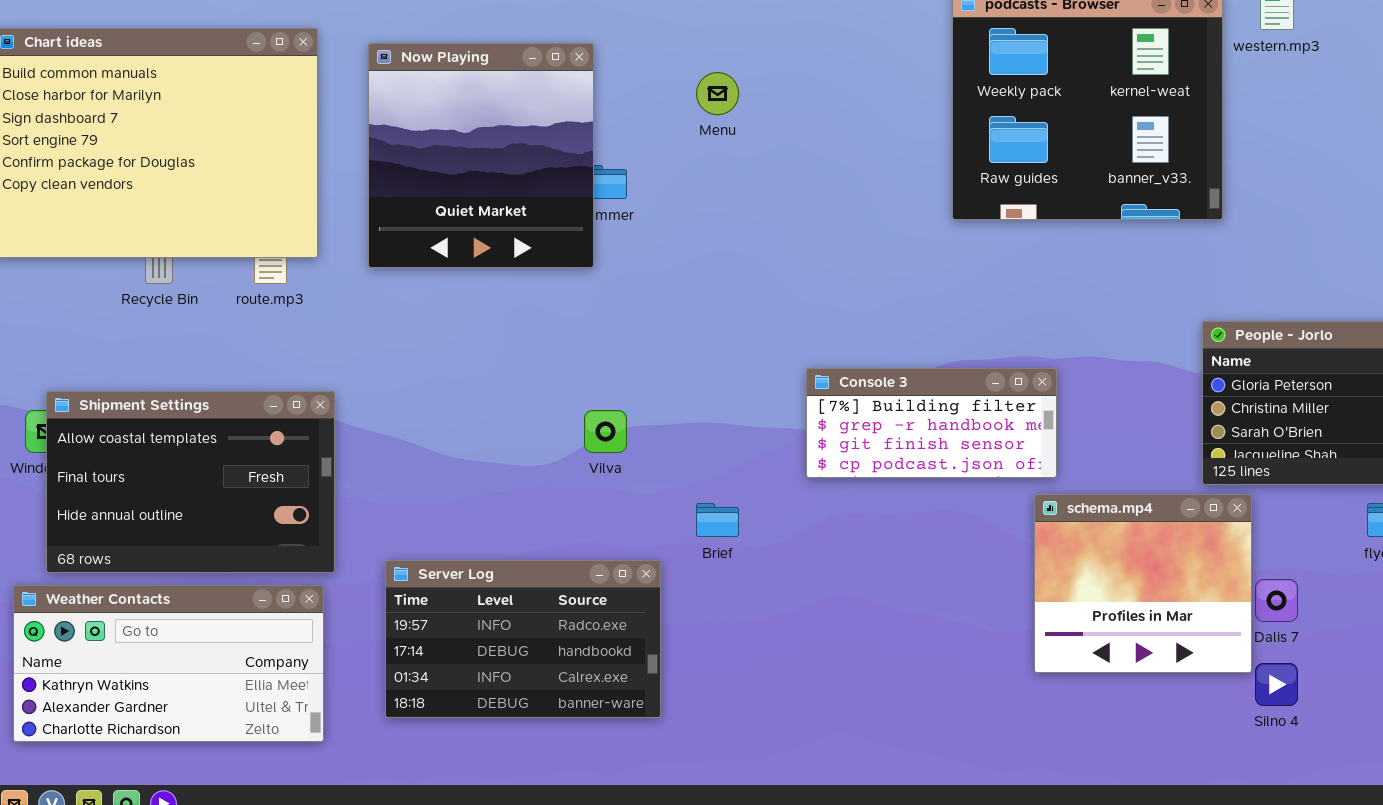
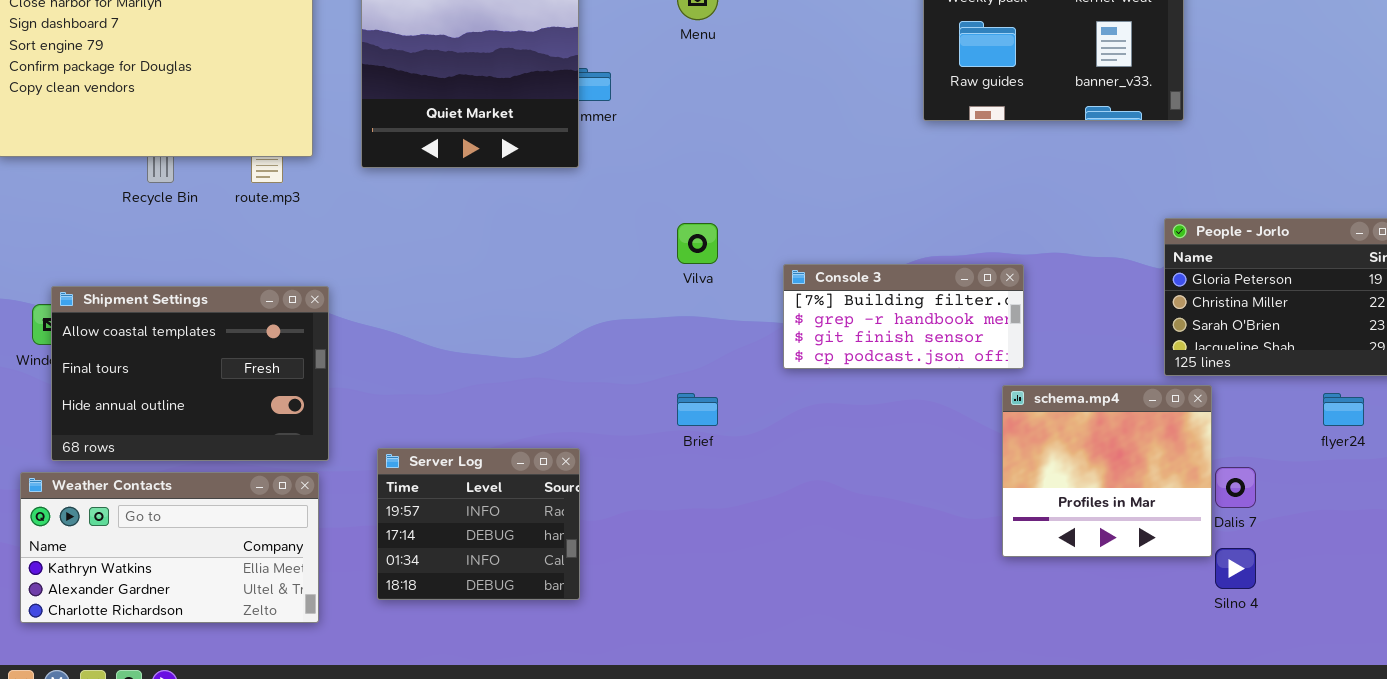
Vilva: [584,410,627,453] -> [677,223,718,264], moved
Server Log: [385,560,661,718] -> [377,448,580,600], resized

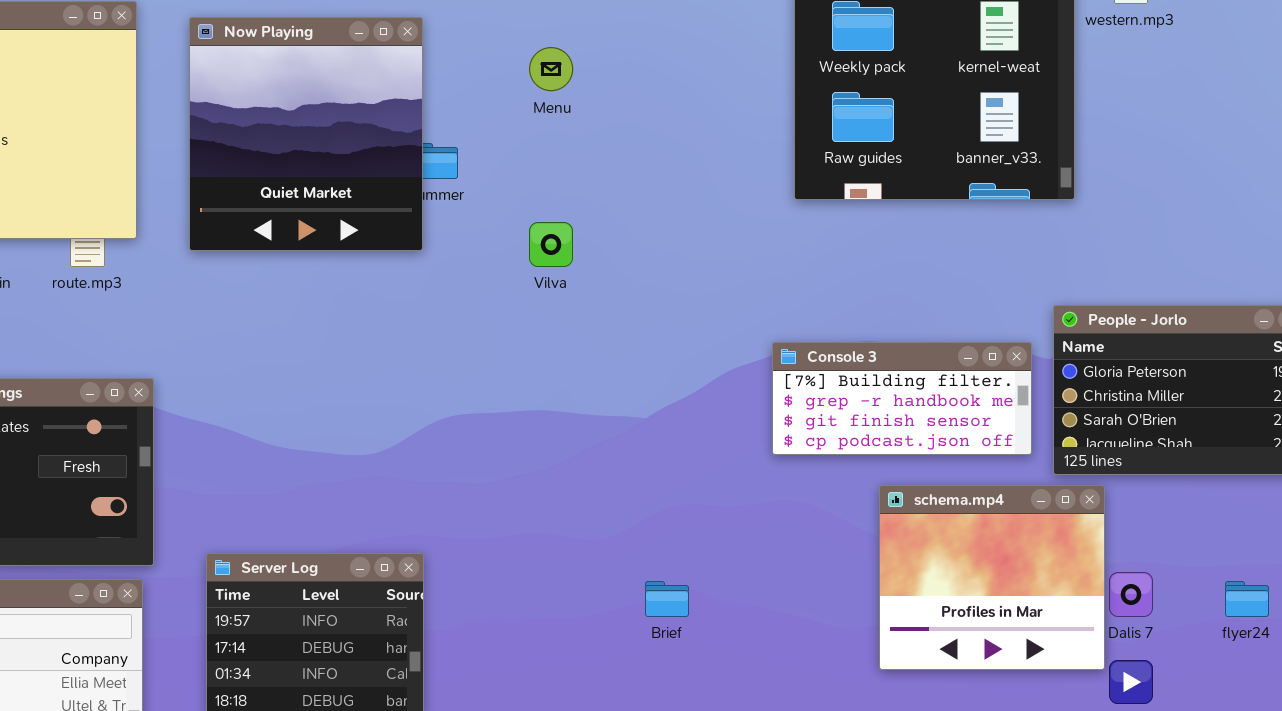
Vilva: [677,223,718,264] -> [529,222,573,267], moved
Console 3: [783,264,1024,369] -> [772,342,1032,455], moved
Brief: [677,393,718,426] -> [645,581,689,617], moved
flyer24: [1323,393,1364,426] -> [1225,581,1269,617], moved

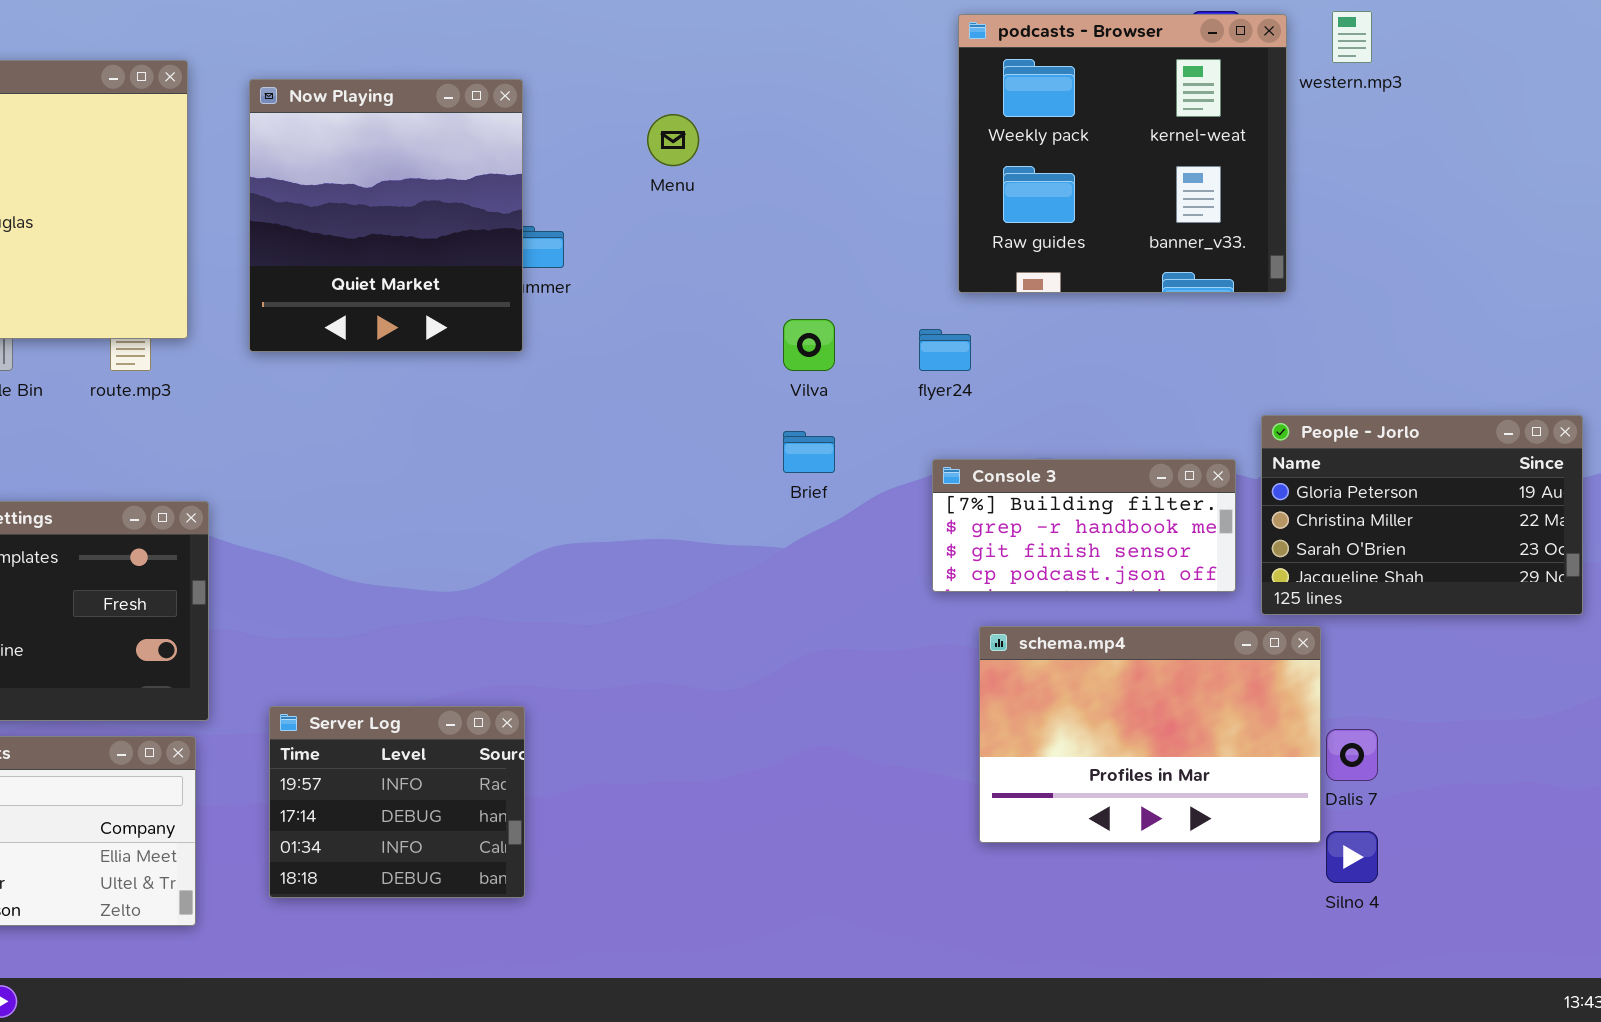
Vilva: [529,222,573,267] -> [783,319,835,371], moved
schema.mp4: [879,485,1105,670] -> [979,626,1321,843], resized
Brief: [645,581,689,617] -> [783,431,835,473], moved
flyer24: [1225,581,1269,617] -> [919,329,971,371], moved

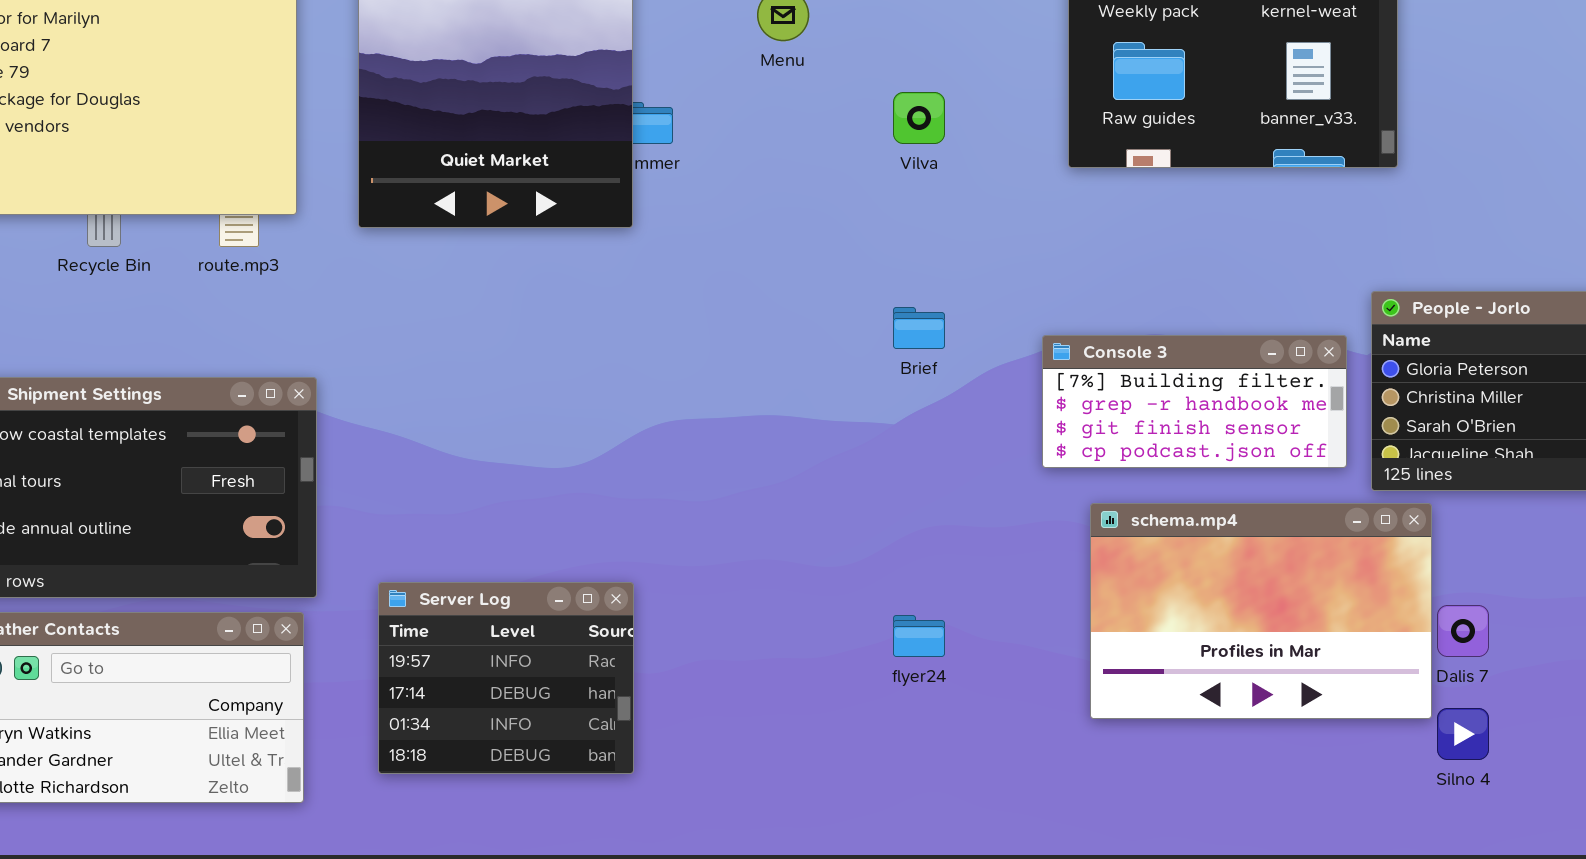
Vilva: [783,319,835,371] -> [893,92,945,144], moved
flyer24: [919,329,971,371] -> [893,615,945,657], moved

